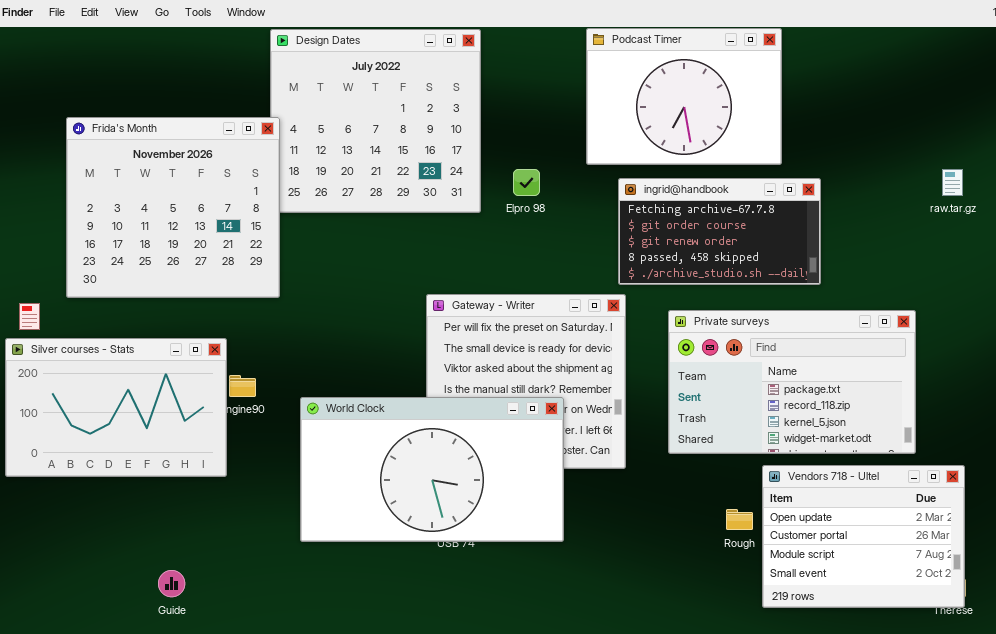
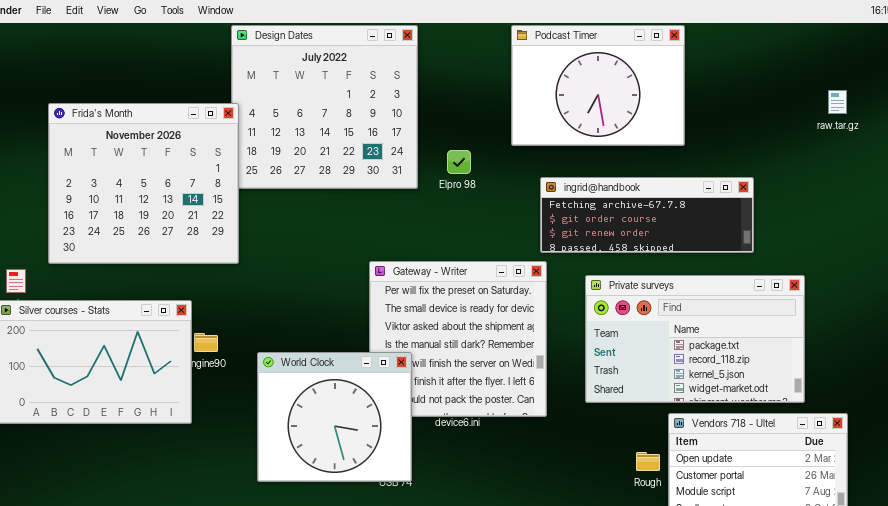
raw.tar.gz: [942,169,963,196] -> [828,90,847,114], moved
ingrid@handbook: [618,178,821,285] -> [540,177,754,253], resized
World Clock: [300,397,564,542] -> [257,352,412,482], resized

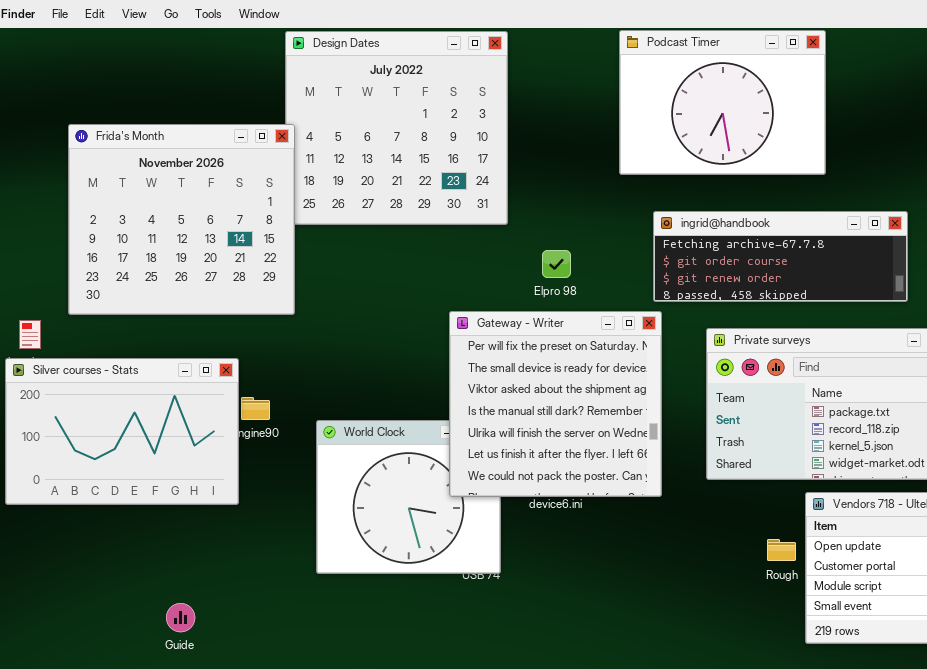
Elpro 98: [447,150,471,174] -> [542,250,571,278], moved
Gateway - Writer: [369,261,547,417] -> [449,311,662,497], raised

